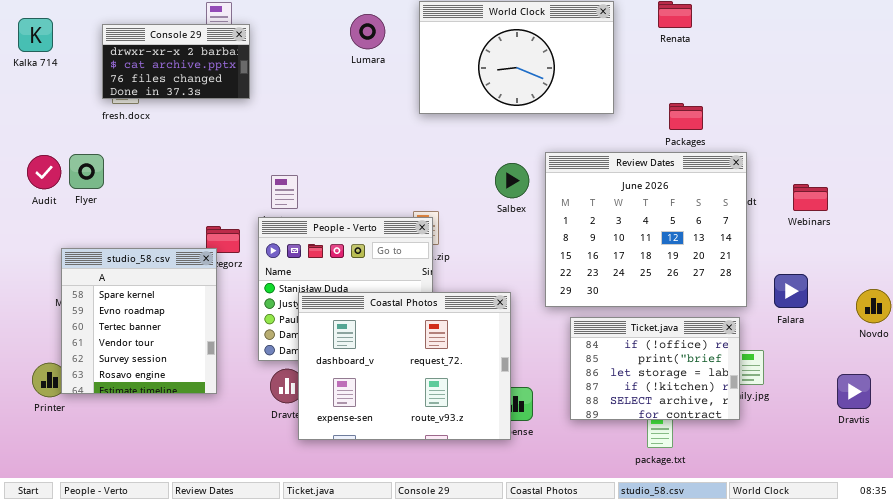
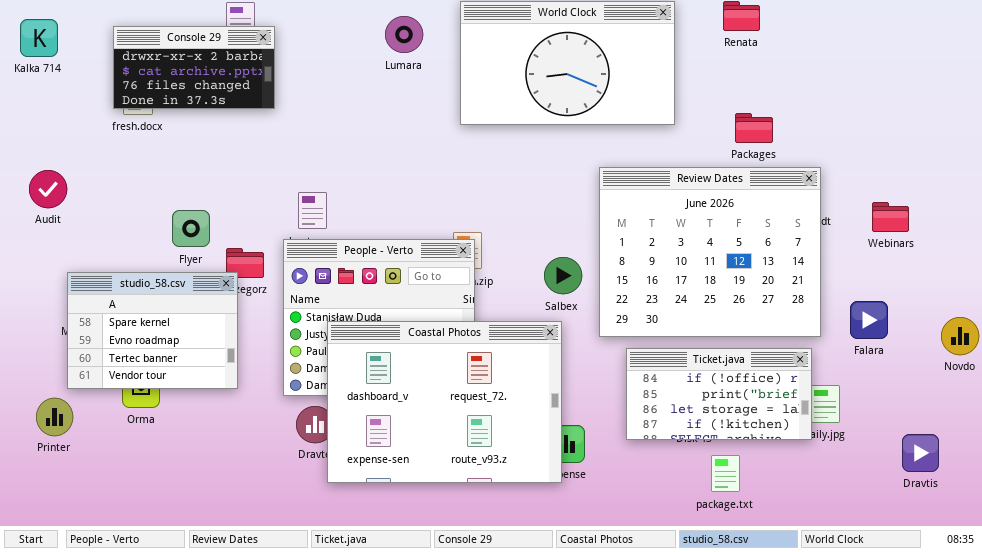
Flyer: [69,154,104,189] -> [172,210,210,247], moved
Salbex: [495,163,529,198] -> [544,257,582,294], moved
studio_58.csv: [61,248,217,394] -> [67,272,238,389], resized
Ticket.java: [570,317,740,420] -> [626,348,812,440], resized
Dravtis: [837,374,871,409] -> [902,434,939,472], moved

